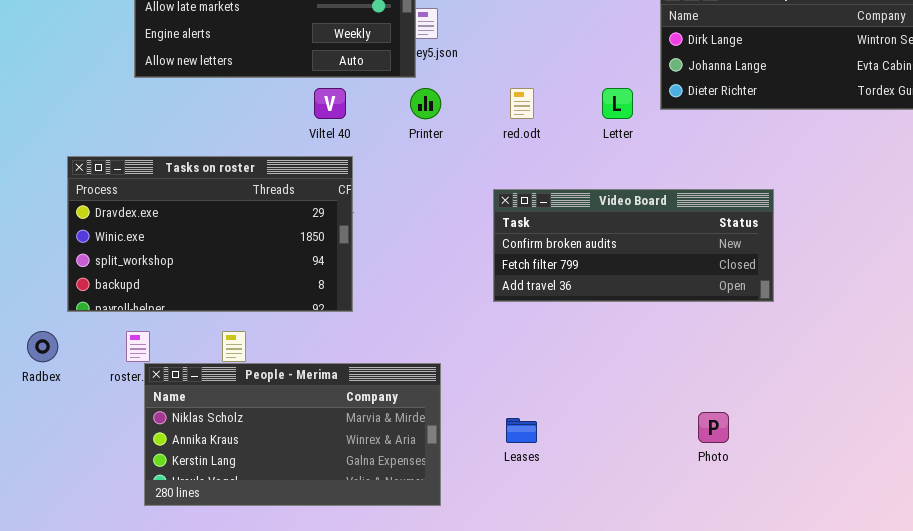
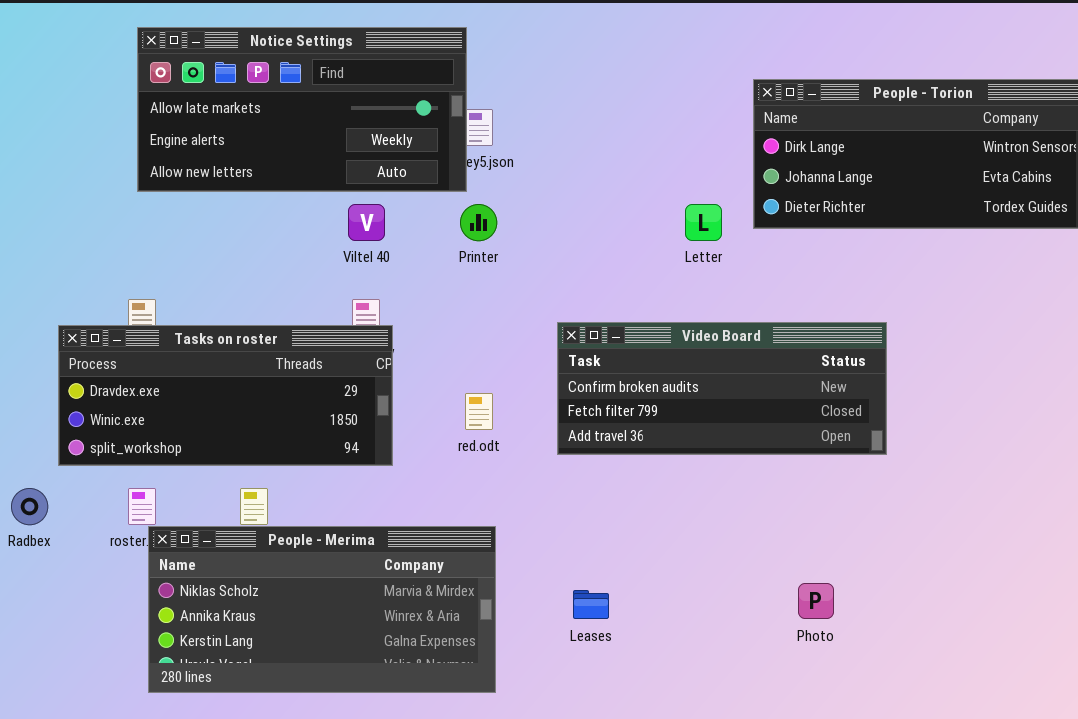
red.odt: [510,88,534,119] -> [465,393,493,430], moved
Tasks on roster: [67,156,353,312] -> [58,325,393,466], resized

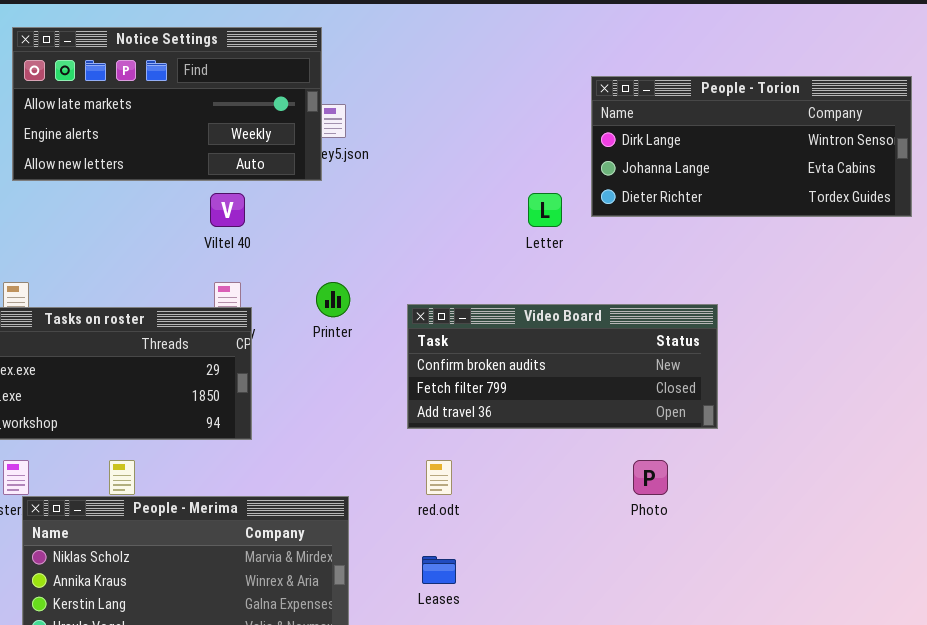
Printer: [460,204,497,241] -> [316,282,350,317], moved
red.odt: [465,393,493,430] -> [426,460,452,495], moved
Photo: [798,583,834,619] -> [633,460,668,495], moved

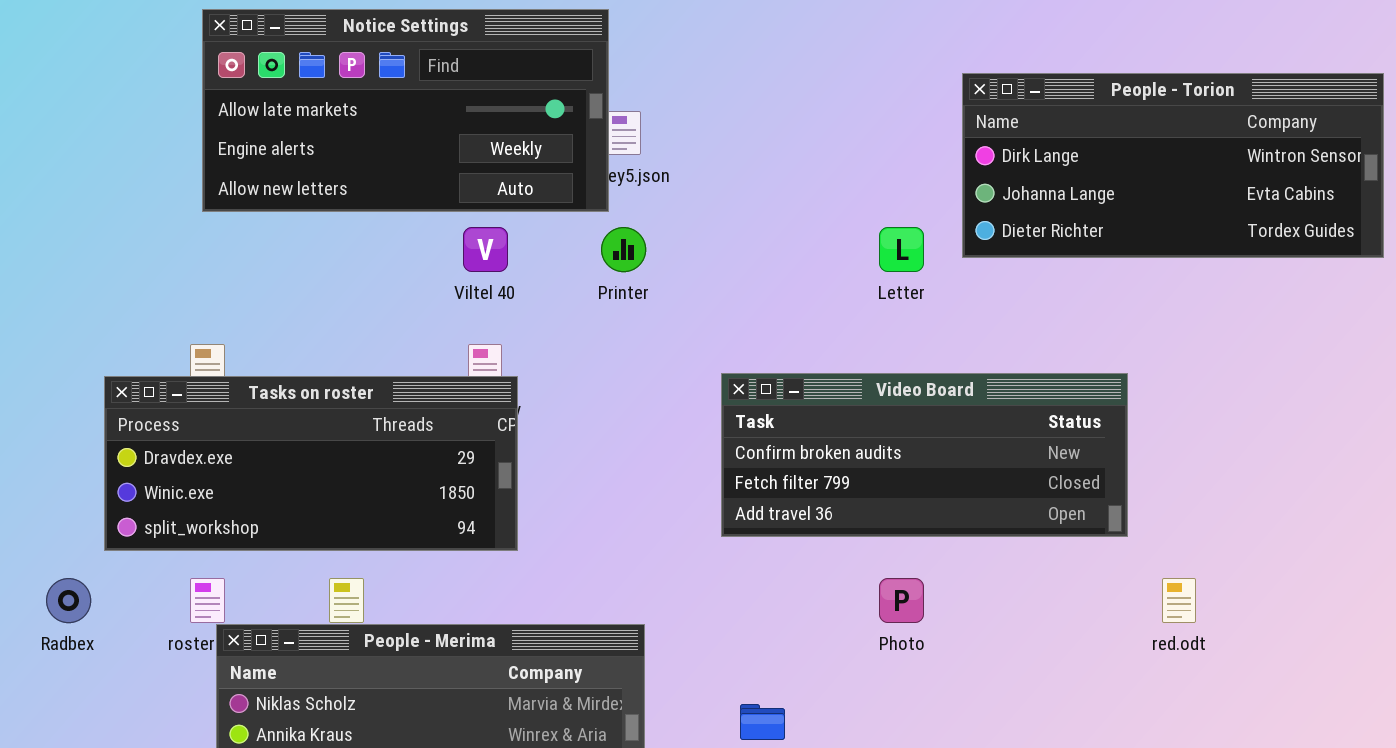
Printer: [316,282,350,317] -> [601,227,646,272], moved
red.odt: [426,460,452,495] -> [1162,578,1196,623], moved
Photo: [633,460,668,495] -> [879,578,924,623], moved

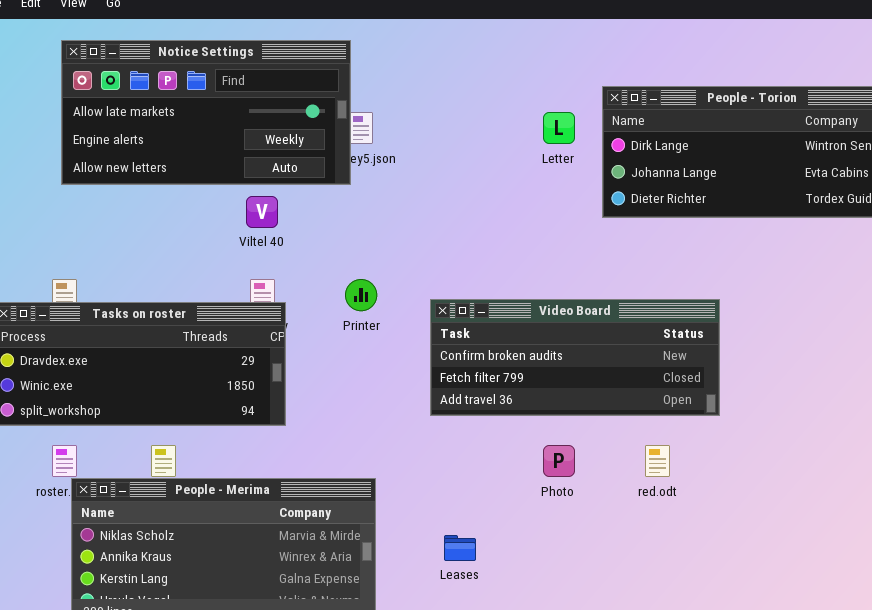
Printer: [601,227,646,272] -> [345,279,377,311], moved
Letter: [879,227,924,272] -> [543,112,575,144], moved
red.odt: [1162,578,1196,623] -> [645,445,670,477], moved

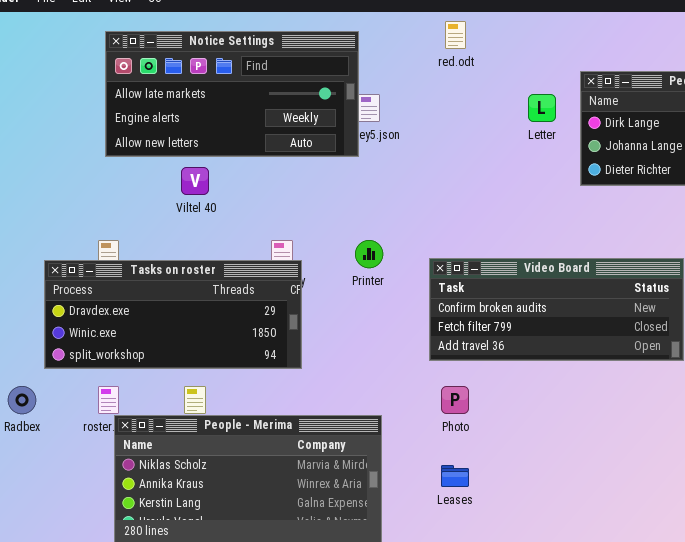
Viltel 40: [246,196,278,228] -> [181,167,209,195], moved
Photo: [543,445,575,477] -> [441,386,469,414], moved
red.odt: [645,445,670,477] -> [445,21,466,49], moved

